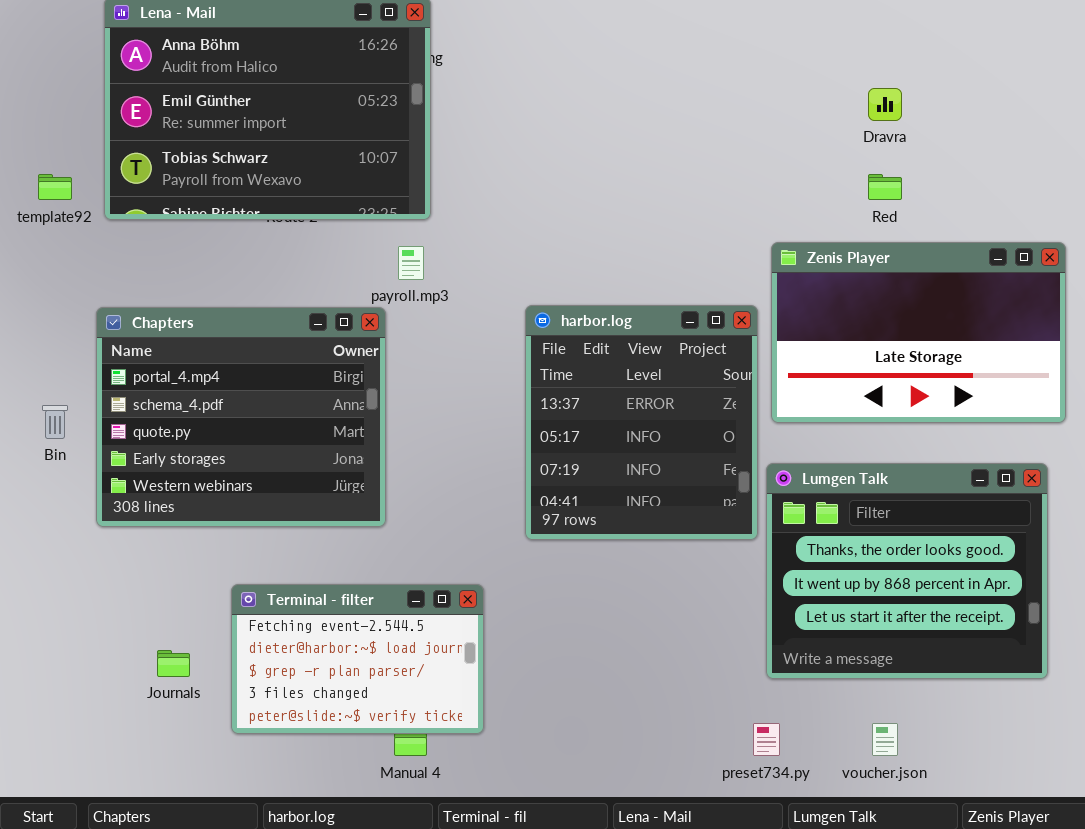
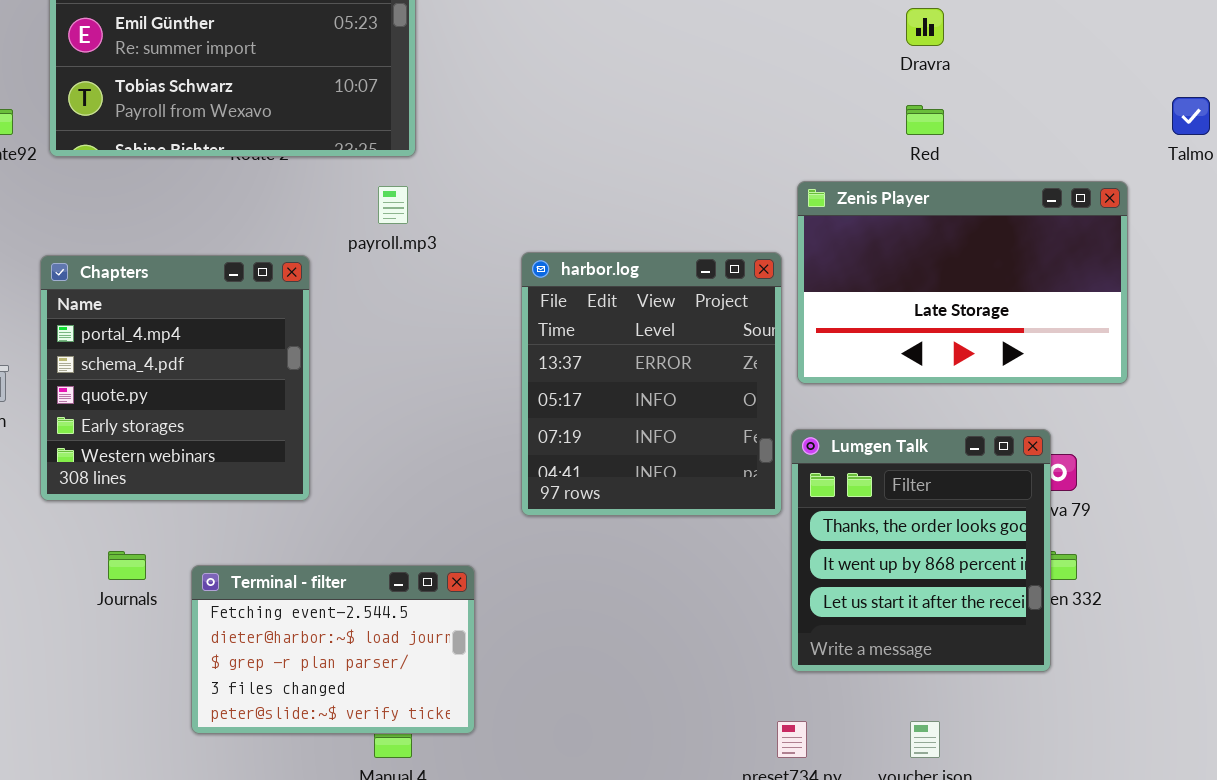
Chapters: [96,307,386,527] -> [40,255,310,501], resized
Lumgen Talk: [766,463,1048,679] -> [791,429,1051,672], resized
Journals: [157,650,190,677] -> [108,551,146,580], moved

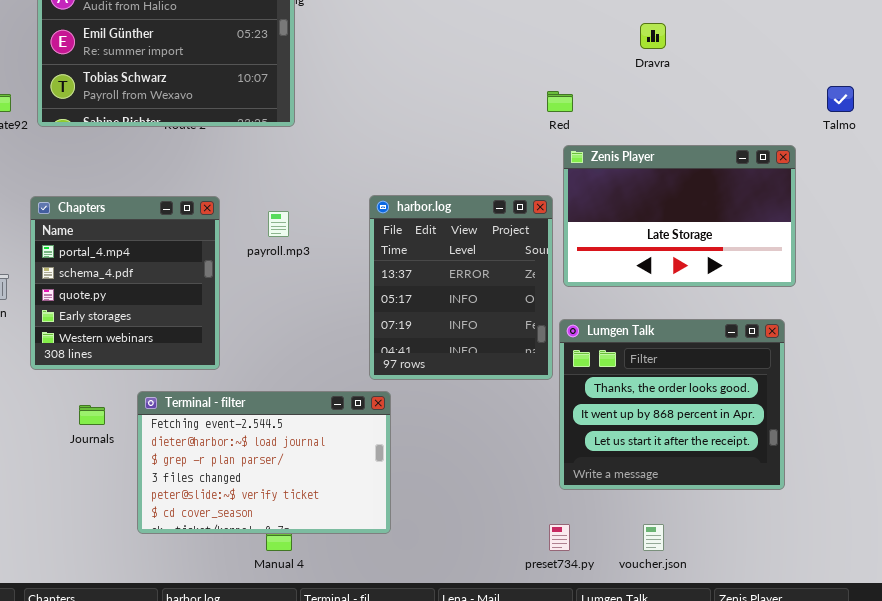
Red: [906,105,944,135] -> [547,91,573,112], moved
payroll.mp3: [378,186,408,224] -> [268,211,289,237], moved
Lumgen Talk: [791,429,1051,672] -> [559,319,785,490], resized
Terminal - filter: [191,565,475,734] -> [137,391,391,534], resized

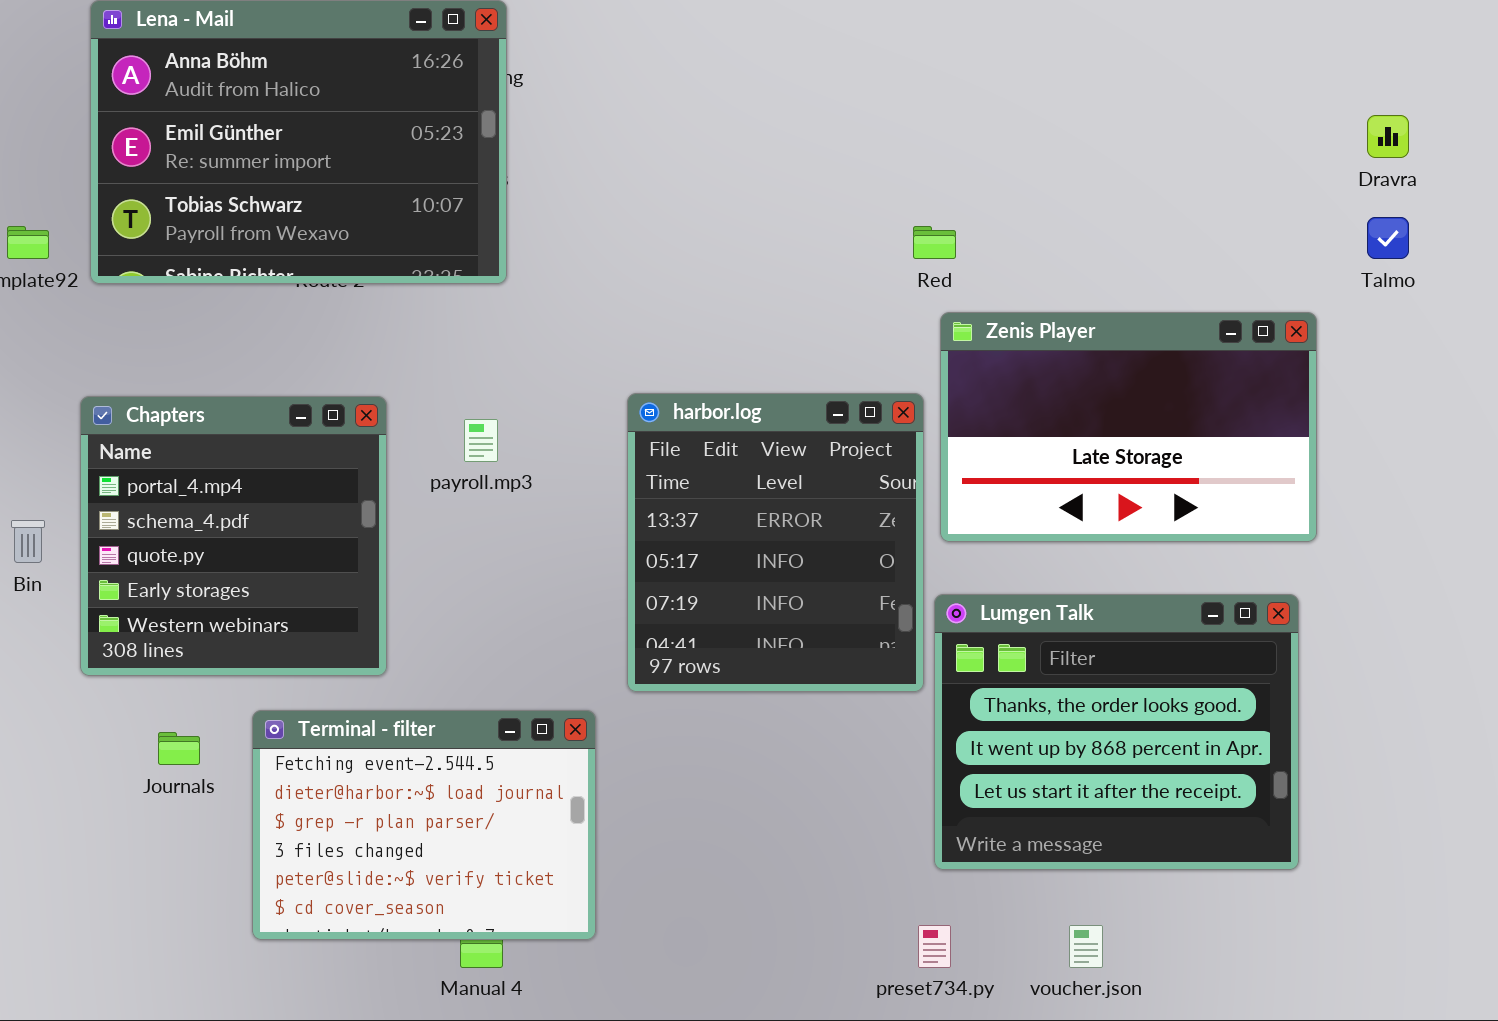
Dravra: [640,23,666,49] -> [1367,115,1409,158], moved
Terminal - filter: [137,391,391,534] -> [252,710,596,940], resized

